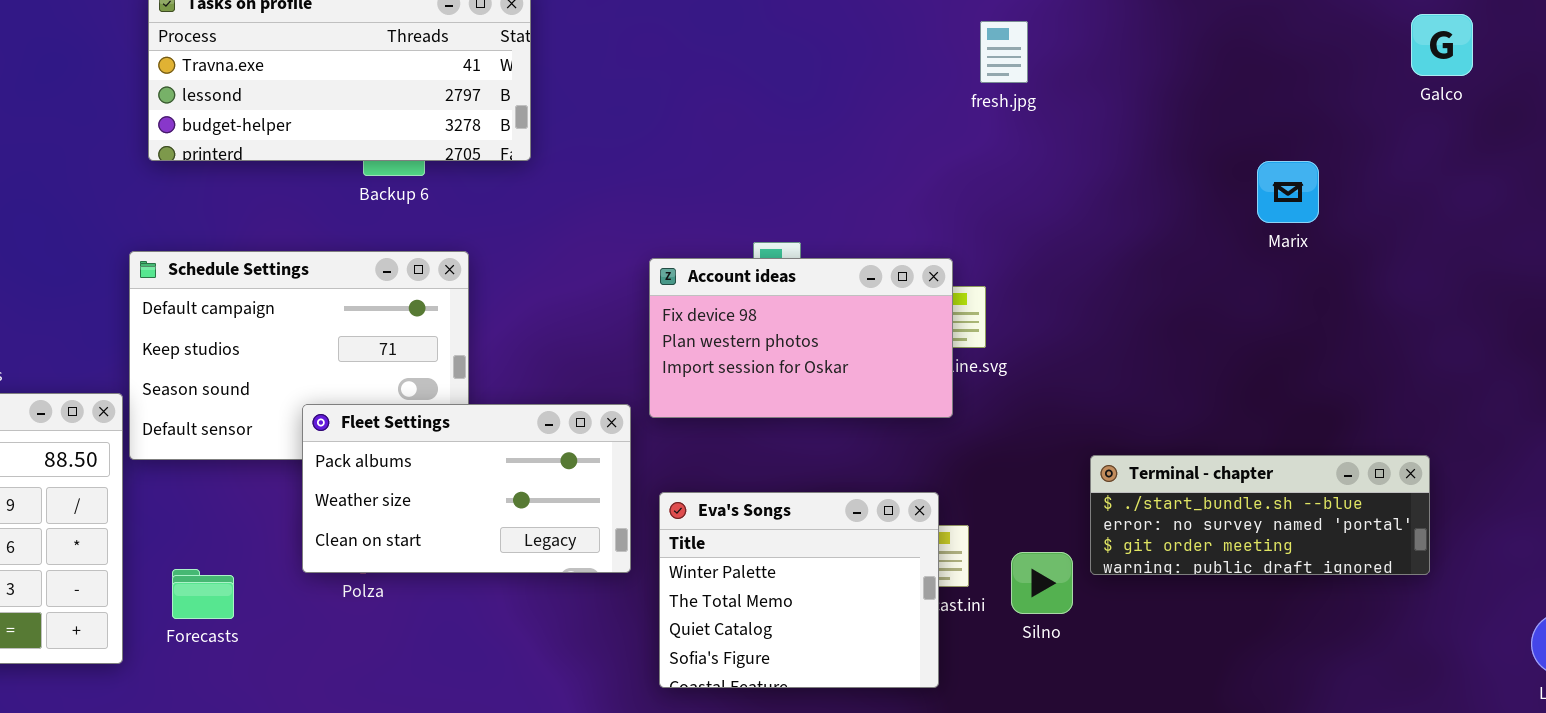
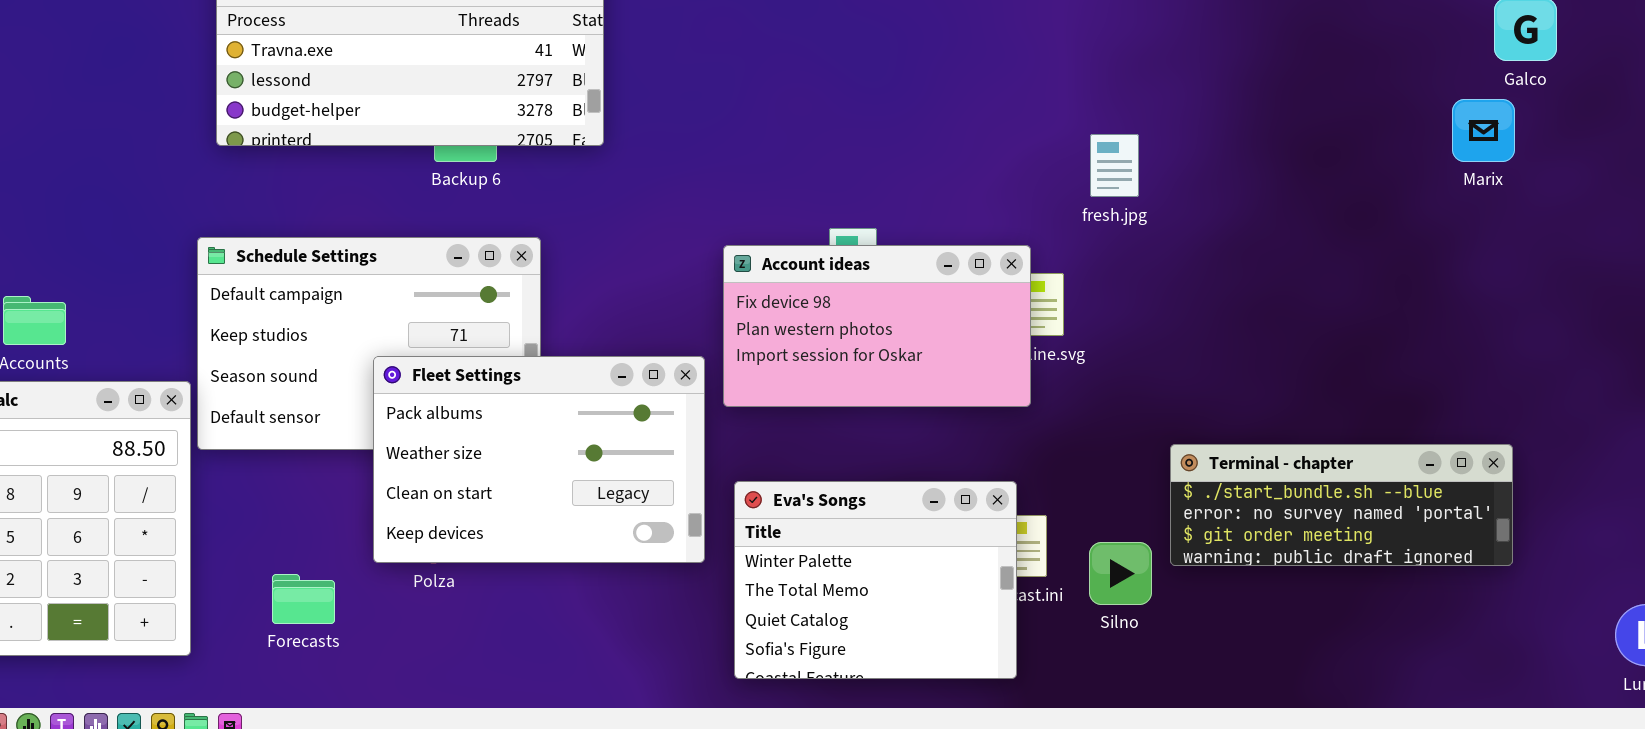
fresh.jpg: [980,21,1028,83] -> [1090,134,1139,197], moved
Marix: [1257,161,1319,223] -> [1452,99,1515,162], moved
Fleet Settings: [302,404,631,573] -> [373,356,705,563], resized
Forecasts: [172,569,234,619] -> [272,574,335,624], moved

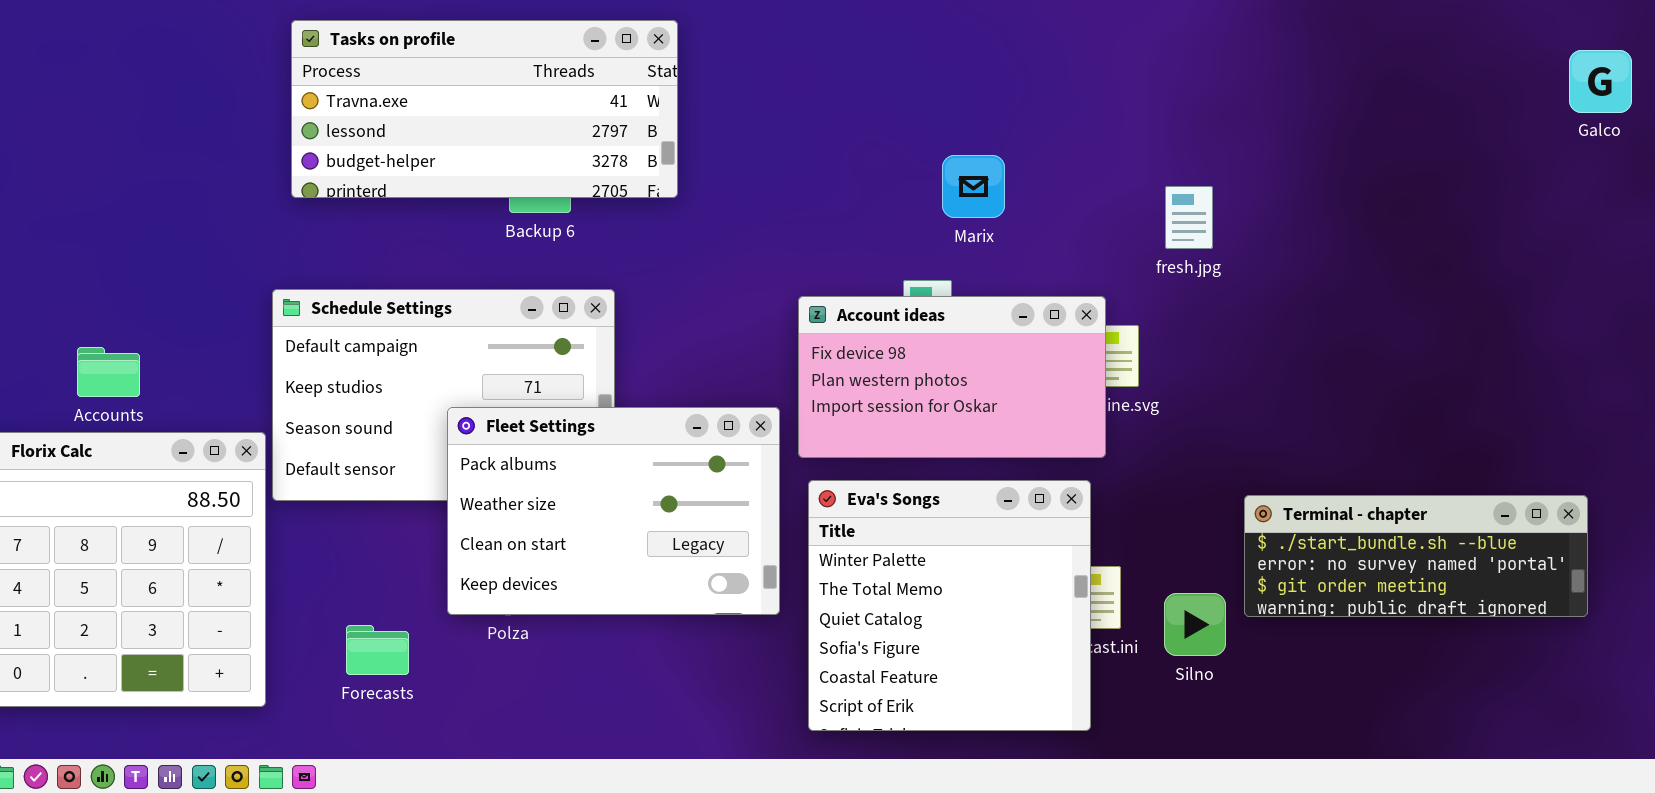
Marix: [1452,99,1515,162] -> [942,155,1005,218], moved
Eva's Songs: [734,481,1017,679] -> [808,480,1091,731], resized

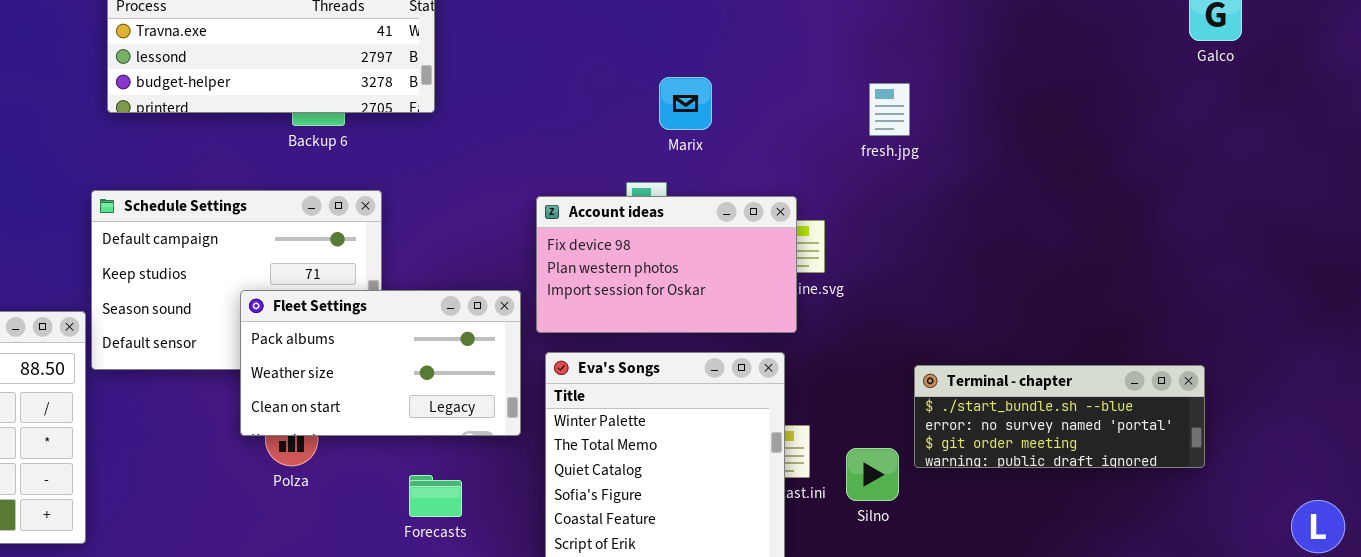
fresh.jpg: [1165,186,1213,249] -> [869,83,910,136], moved
Fleet Settings: [447,407,780,615] -> [240,290,521,436], resized
Forecasts: [346,625,409,675] -> [409,475,462,517], moved

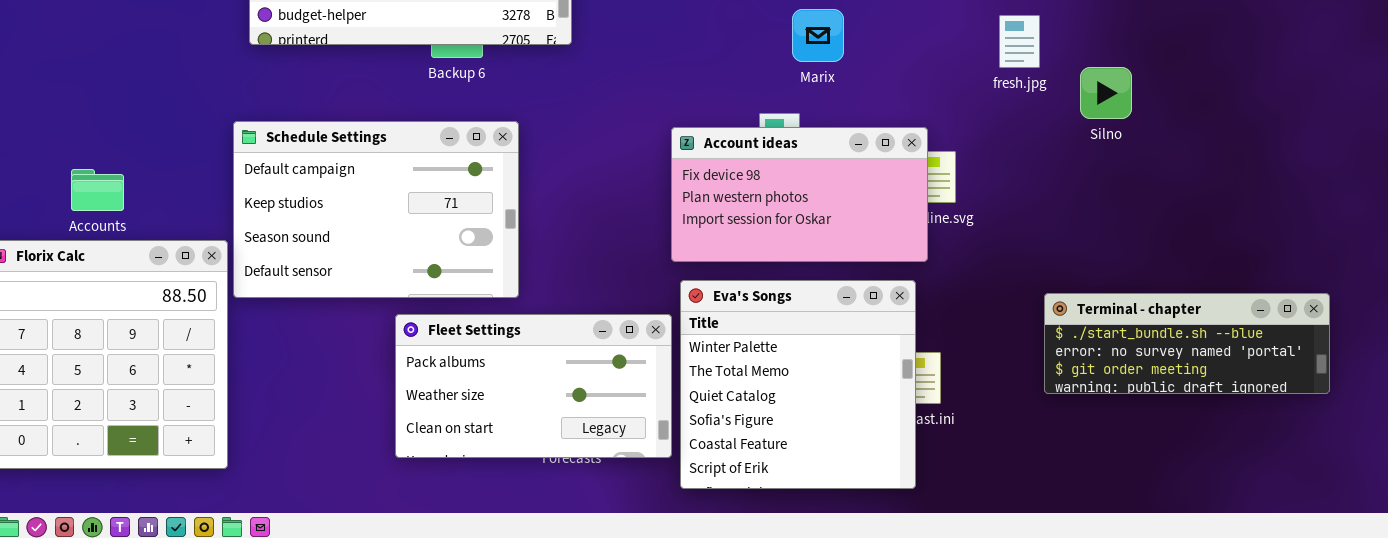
Fleet Settings: [240,290,521,436] -> [395,314,672,458], moved
Silno: [846,448,899,501] -> [1080,67,1132,119], moved

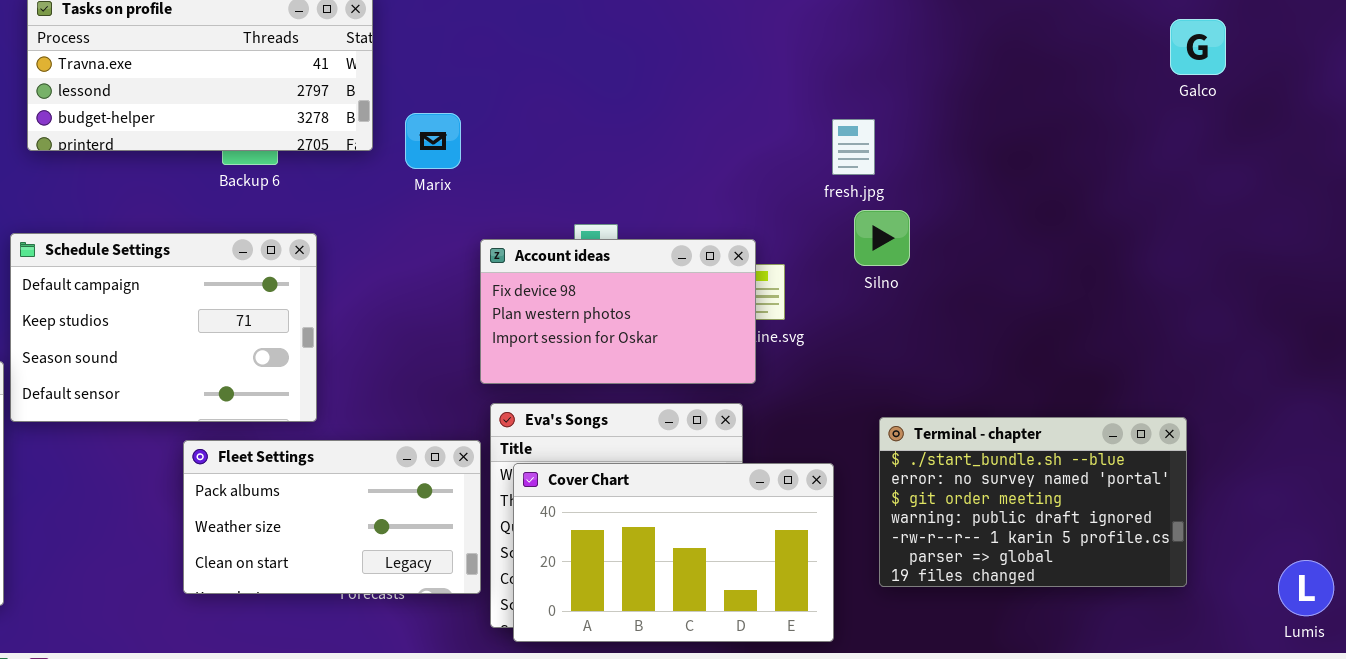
Marix: [792,9,844,62] -> [405,113,461,169], moved
Silno: [1080,67,1132,119] -> [854,210,910,266], moved
Terminal - chapter: [1044,293,1330,394] -> [879,417,1187,587], resized
Cover Chart: none -> [513,463,834,642], opened

